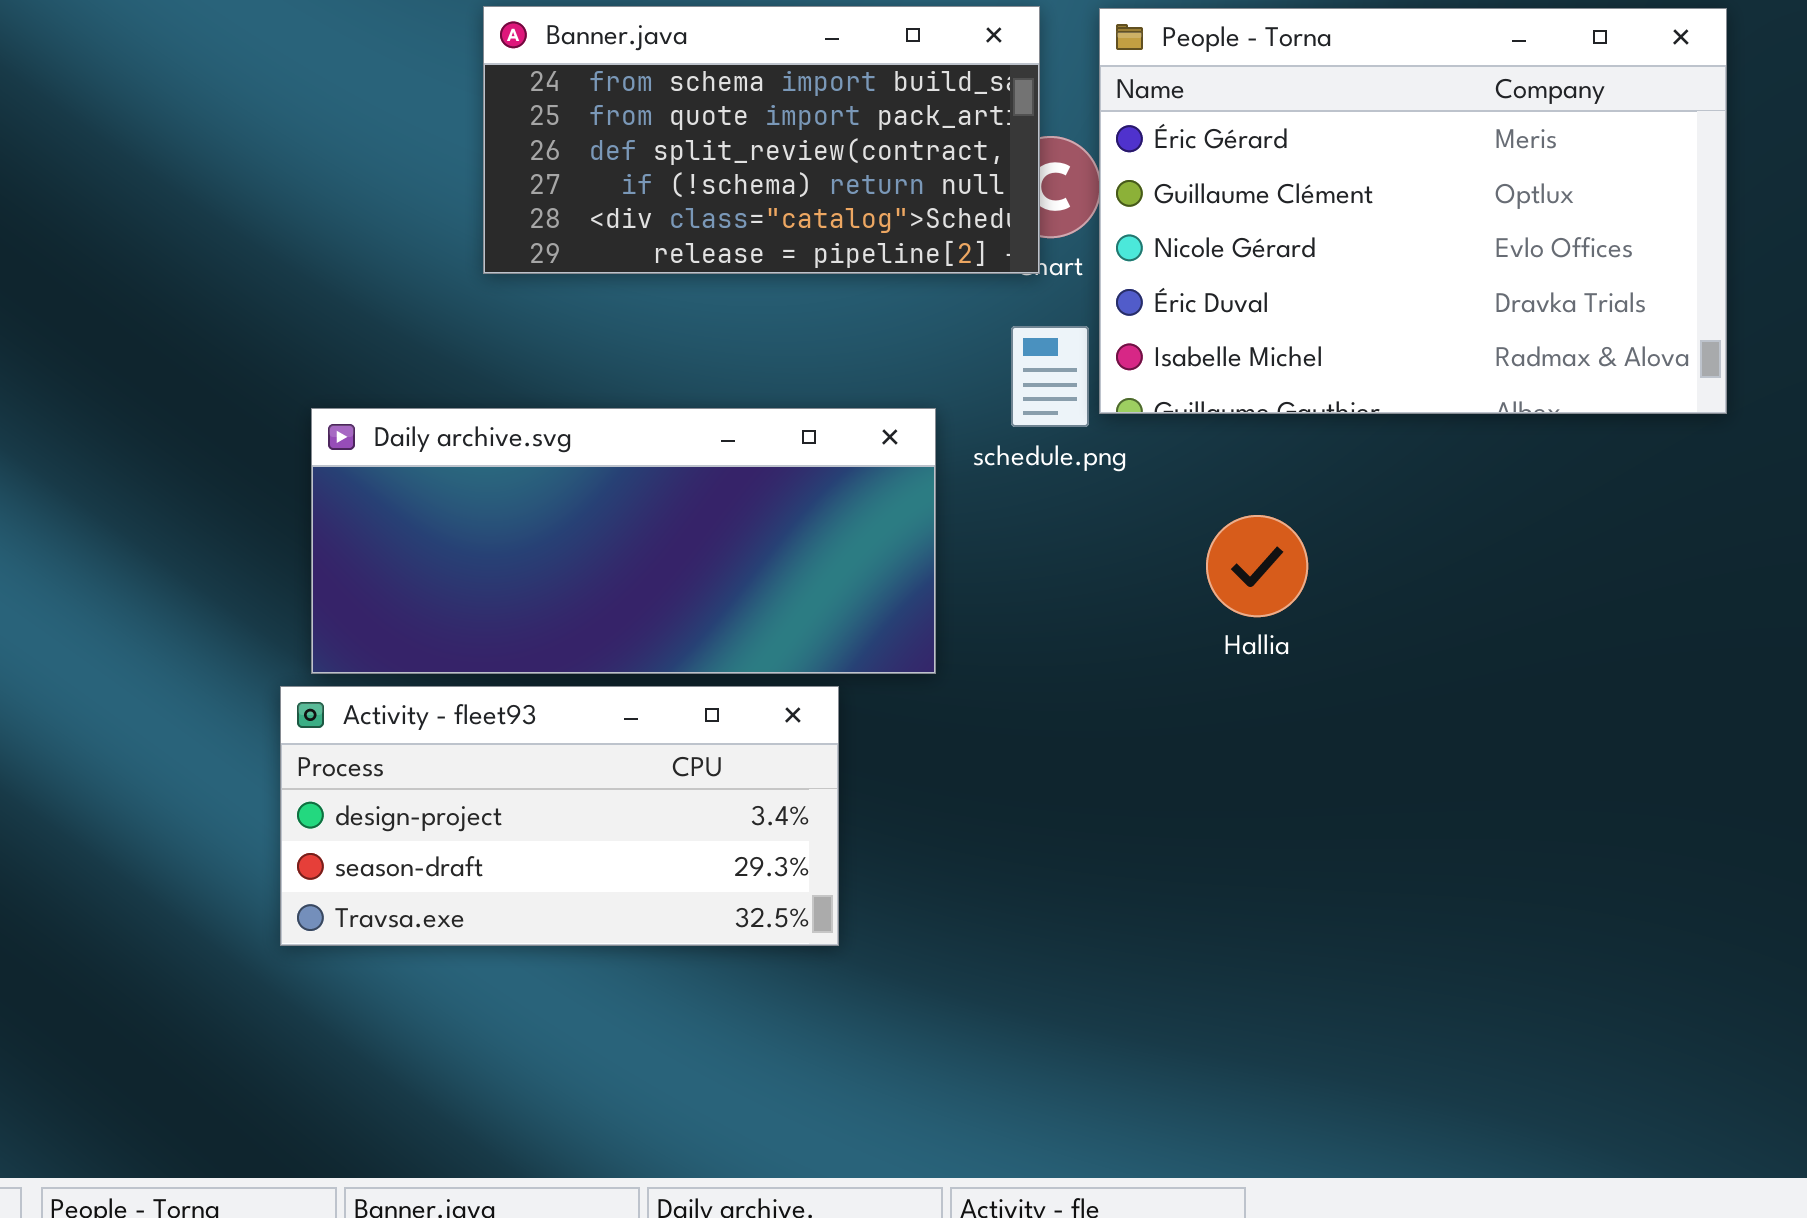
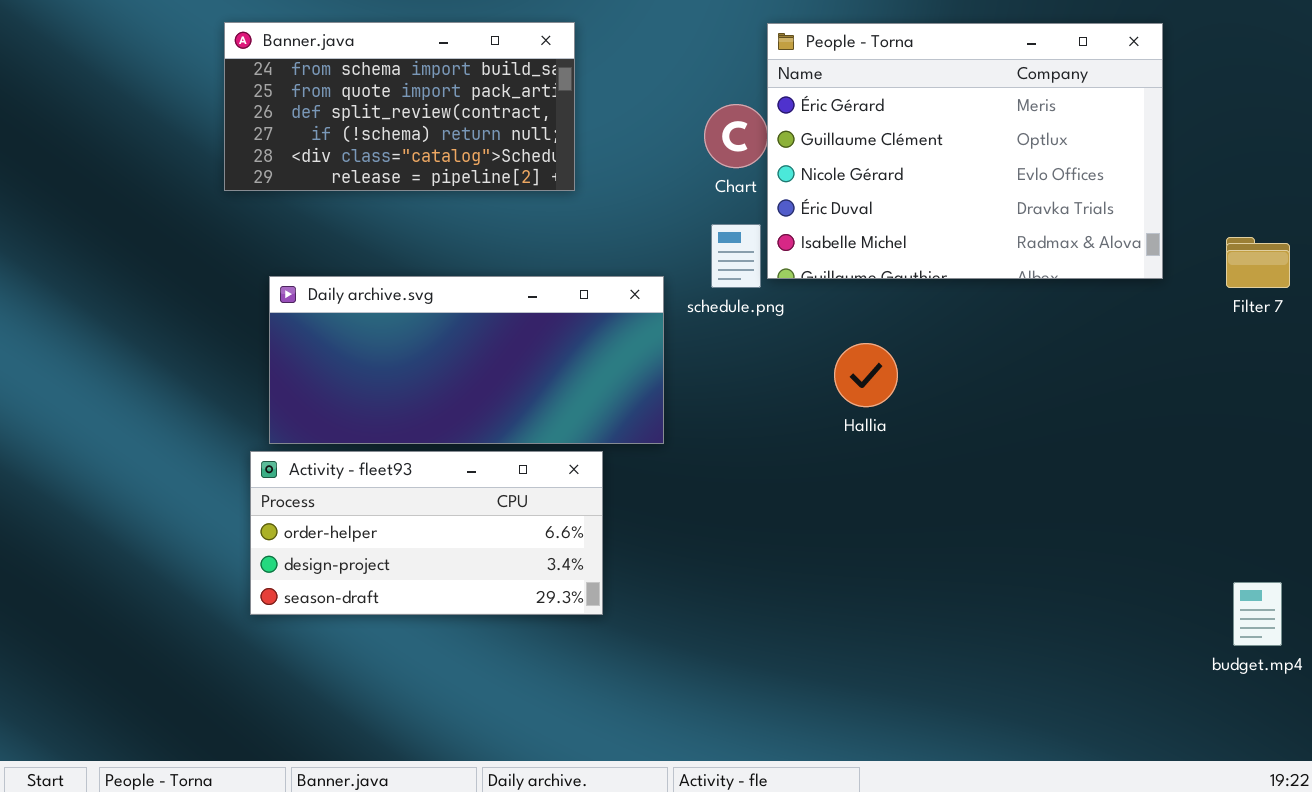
Banner.java: [483,6,1040,274] -> [224,22,575,191], moved
Activity - fleet93: [280,686,839,946] -> [250,451,603,615], scrolled up 1 row

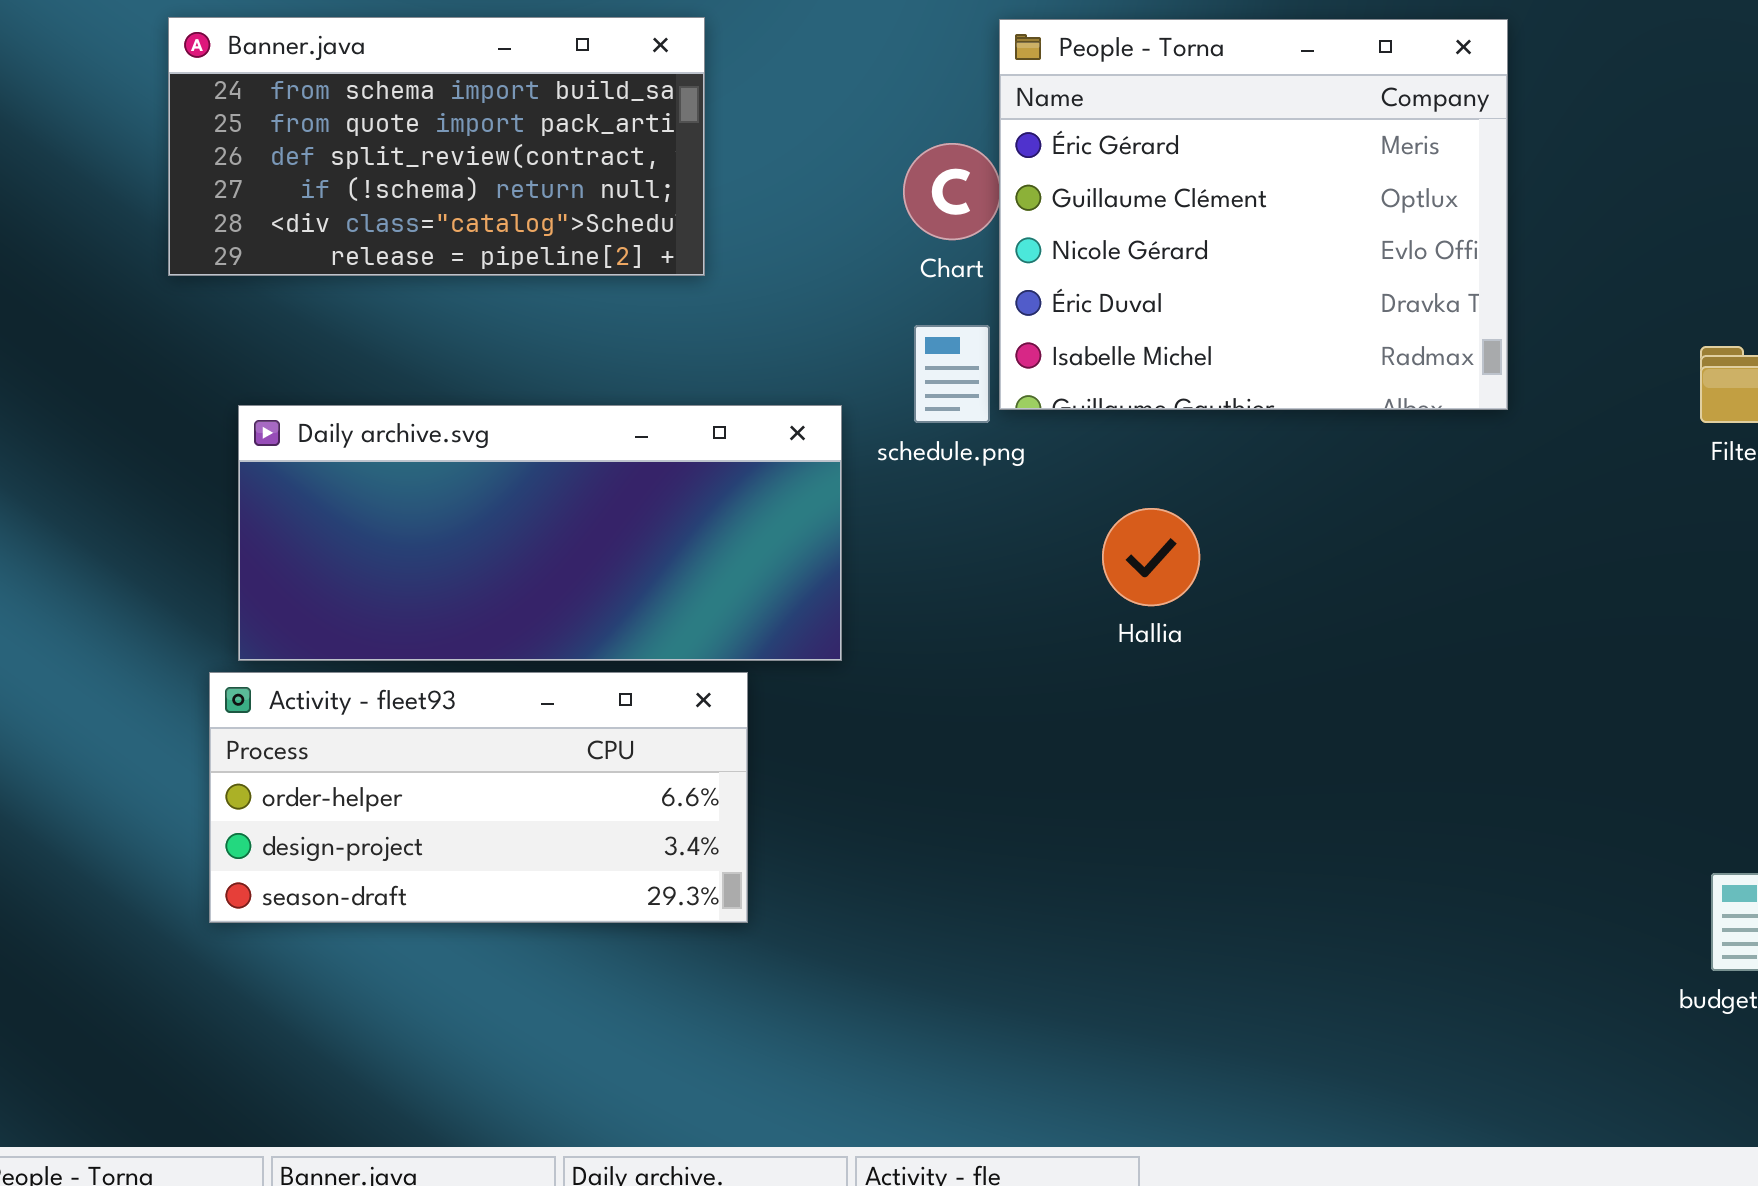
People - Torna: [767,23,1163,279] -> [999,19,1508,410], resized

